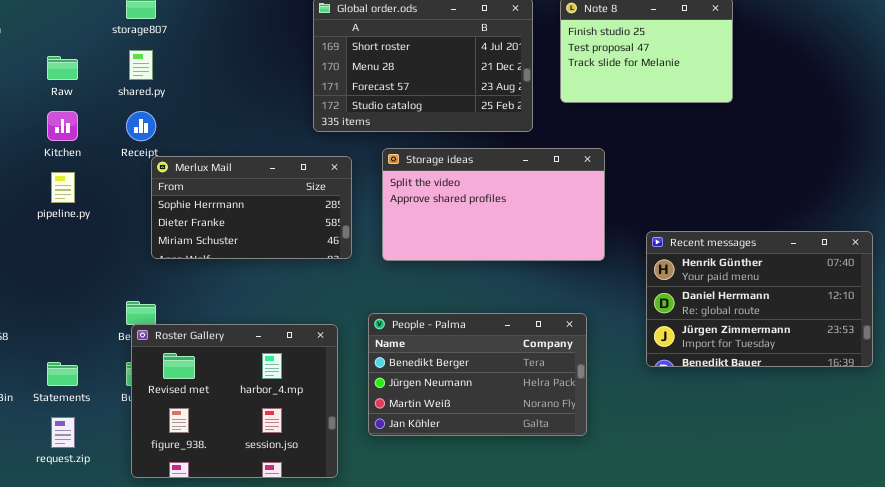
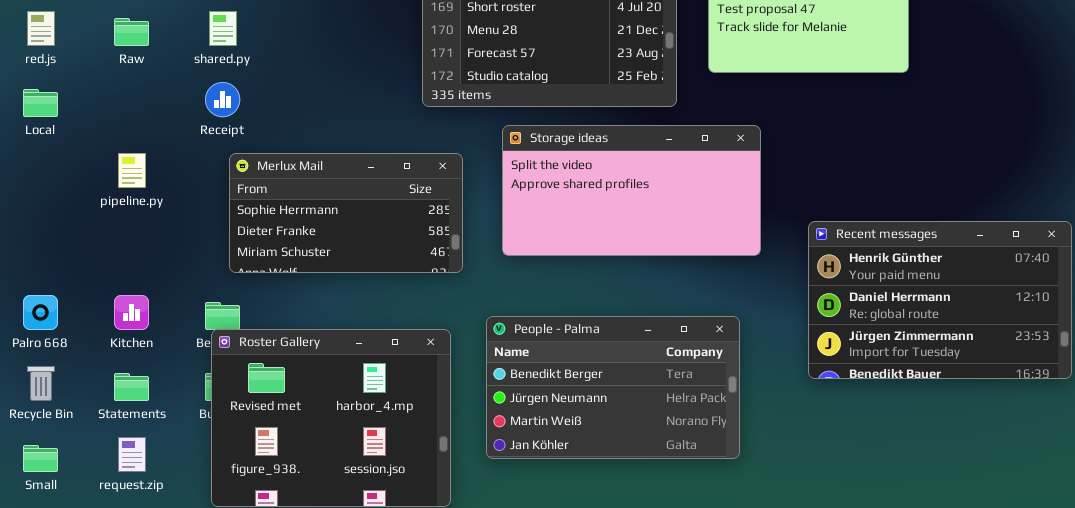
Kitchen: [47,111,78,141] -> [114,295,149,330], moved
Merlux Mail: [151,156,352,259] -> [229,153,463,273], moved

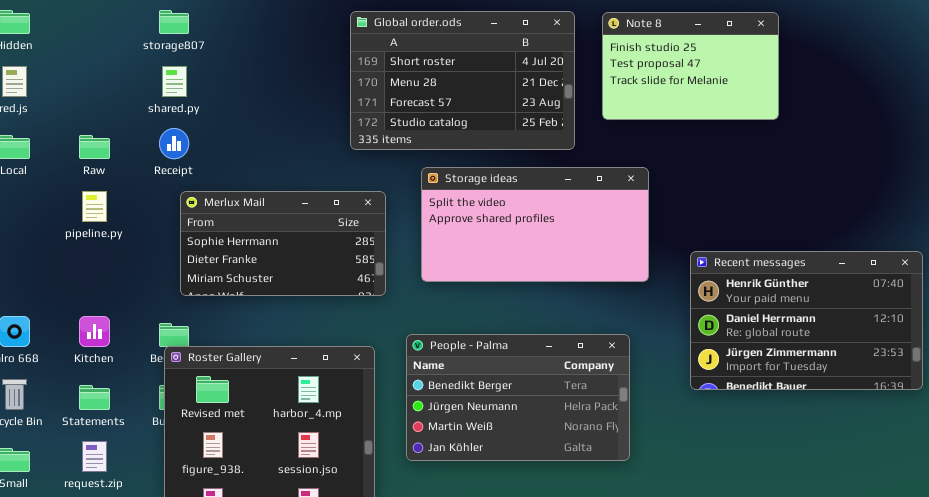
Raw: [114,18,149,46] -> [79,135,110,159], moved

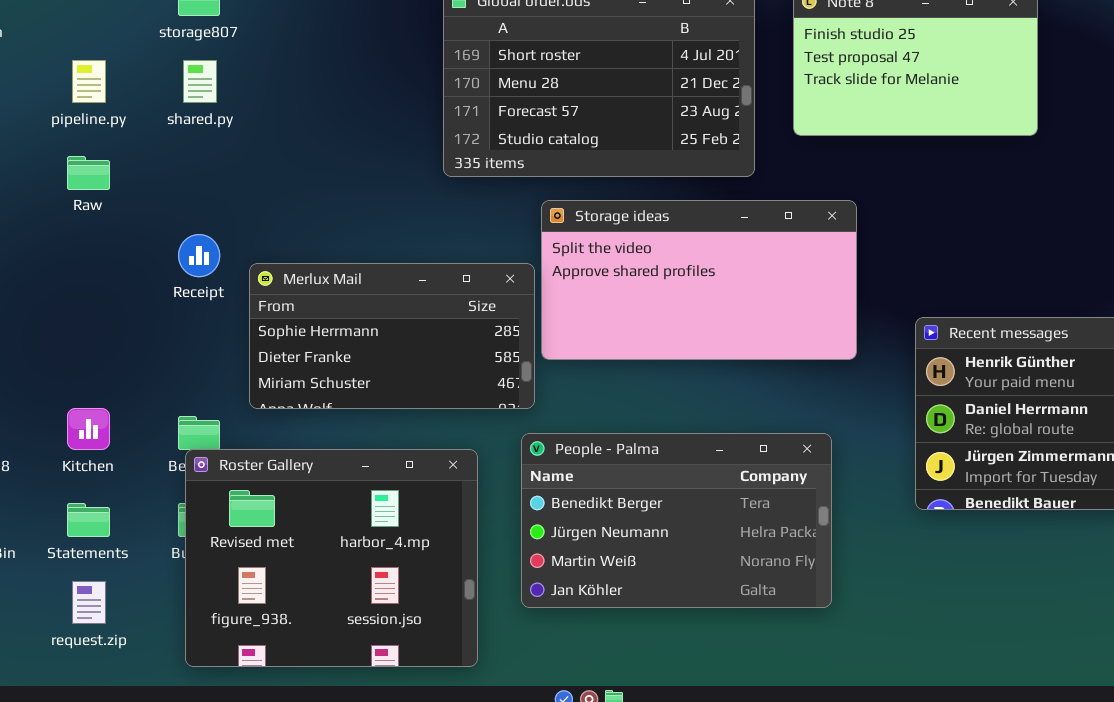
Receipt: [159,128,189,159] -> [178,234,220,277], moved
pipeline.py: [82,191,107,222] -> [72,60,106,103], moved
Merlux Mail: [180,191,386,296] -> [249,263,535,409], moved

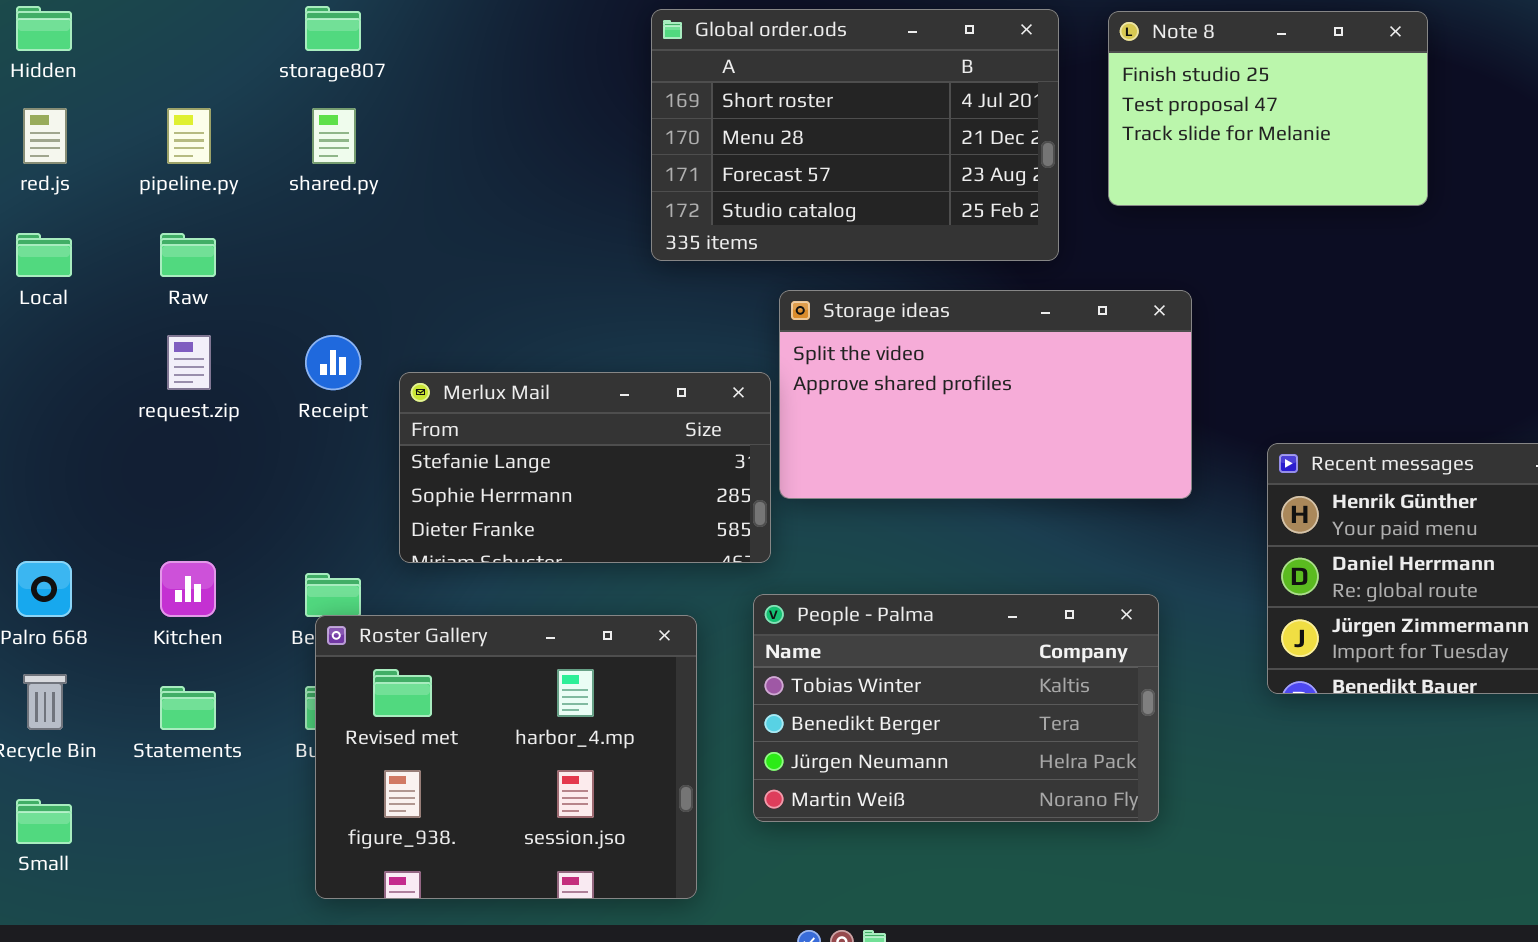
Merlux Mail: [249,263,535,409] -> [399,372,771,563], scrolled up 1 row
People - Palma: [521,433,832,608] -> [753,594,1159,822], scrolled up 1 row
request.zip: [72,581,106,624] -> [167,335,211,390], moved

